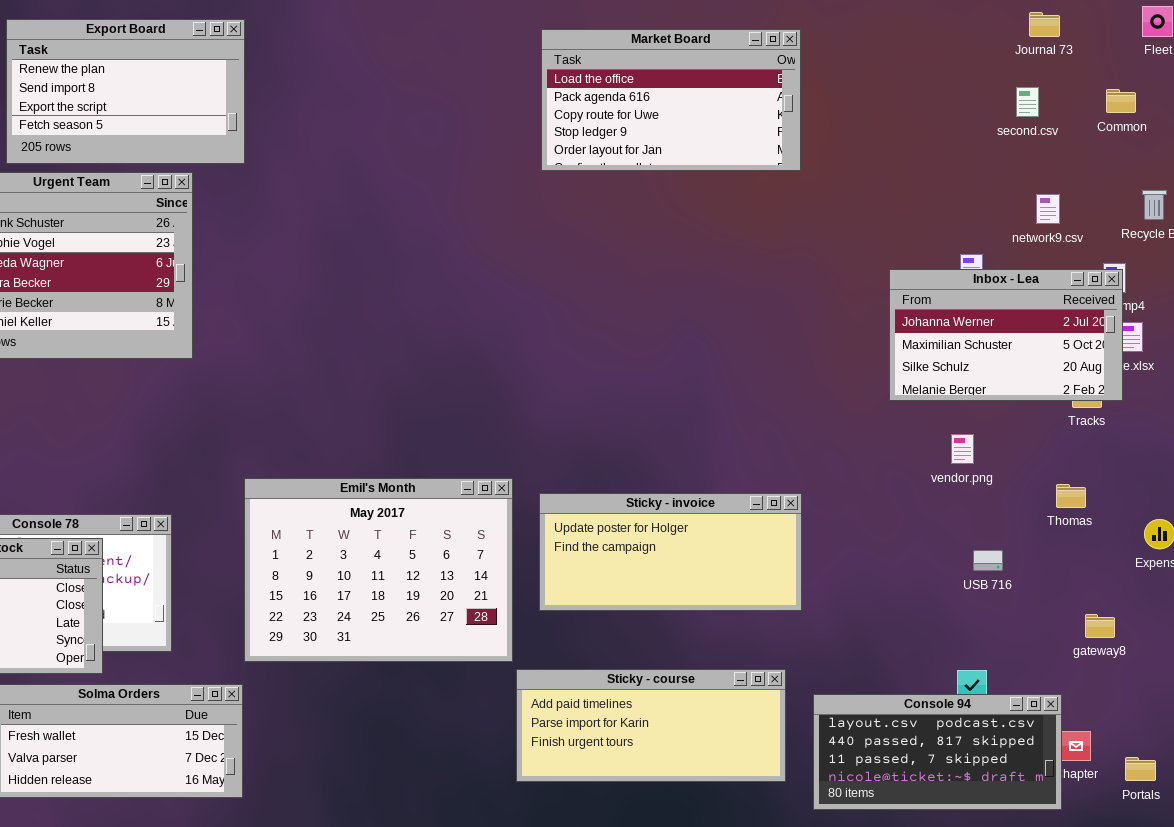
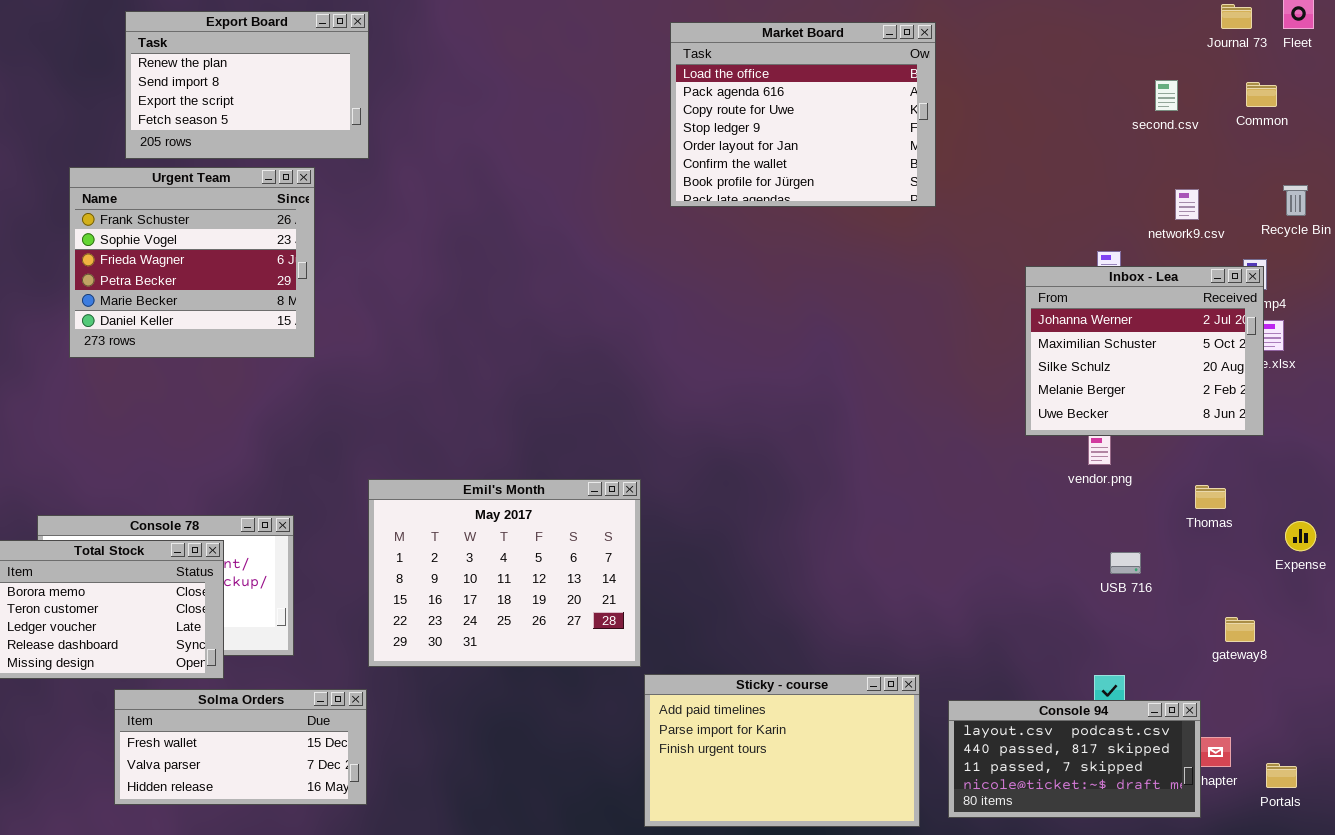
Journal 73: [1029,12,1060,37] -> [1221,4,1252,29], moved
Market Board: [541,29,801,171] -> [670,22,936,207], resized
Inbox - Lea: [889,269,1123,401] -> [1025,266,1264,436], resized
Sticky - invoice: [539,493,802,611] -> none, closed
Sticky - course: [516,669,786,782] -> [644,674,920,827], resized

